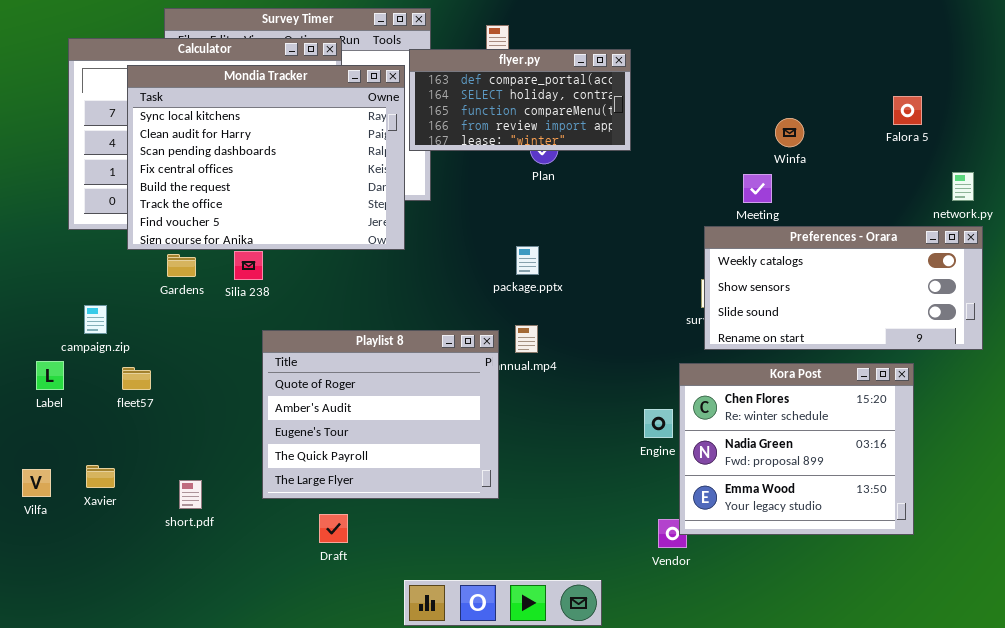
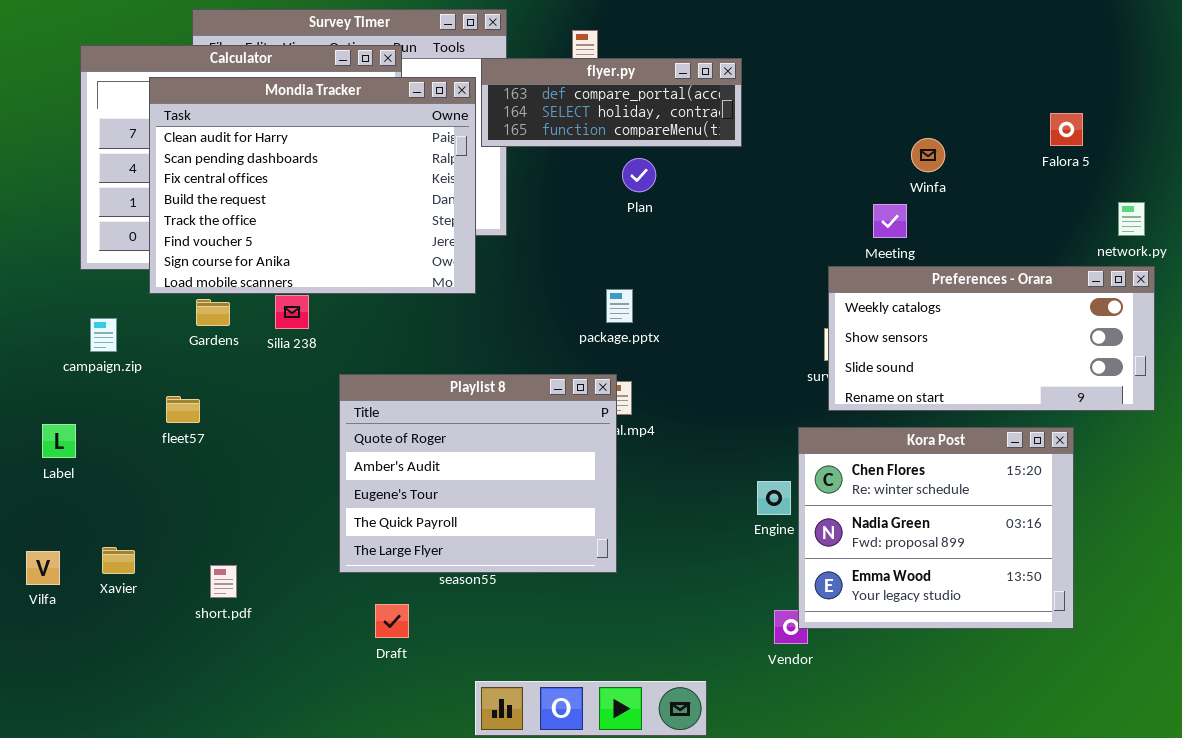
flyer.py: [409,49,631,151] -> [481,58,742,147], resized
Mondia Tracker: [127,65,405,250] -> [149,77,476,294], scrolled down 1 row
campaign.zip: [84,305,107,334] -> [90,318,117,352], moved
Playlist 8: [262,330,499,499] -> [339,374,617,573], moved
fleet57: [122,367,151,390] -> [166,396,200,423], moved

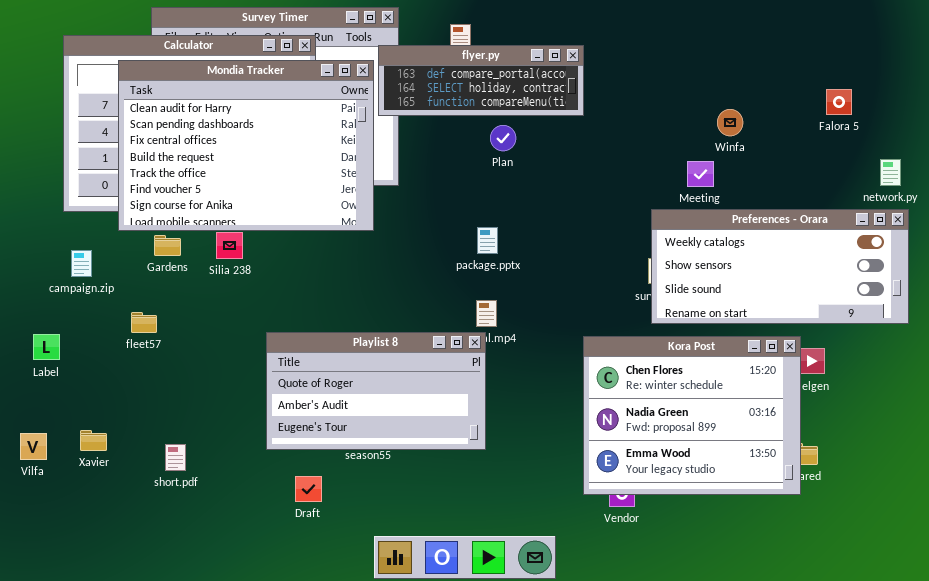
Playlist 8: [339,374,617,573] -> [266,332,486,450], resized
Kora Post: [798,427,1074,629] -> [583,336,801,495], moved

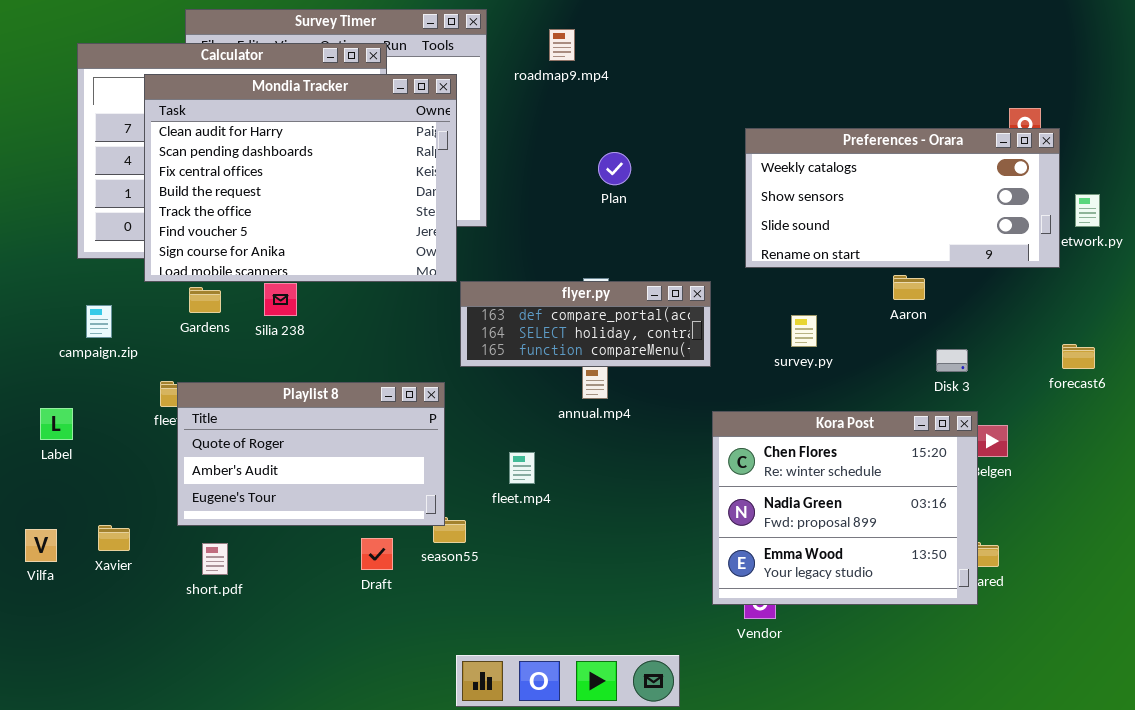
flyer.py: [378,45,584,116] -> [460,281,711,367], moved
Preferences - Orara: [651,209,909,324] -> [745,128,1060,268], moved
Playlist 8: [266,332,486,450] -> [177,382,445,526], moved
Draft: [295,476,322,502] -> [361,538,393,570], moved

